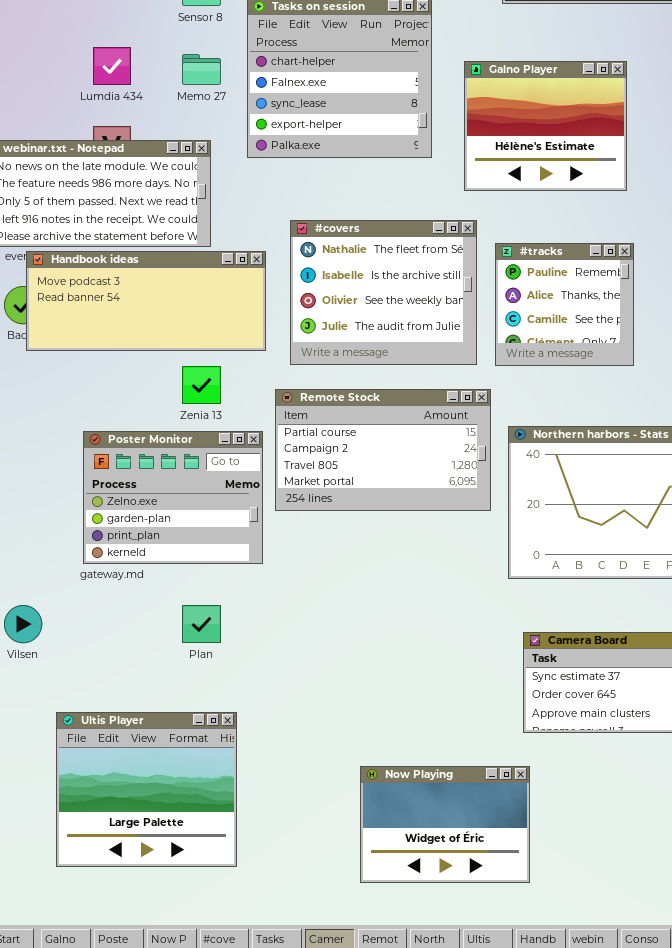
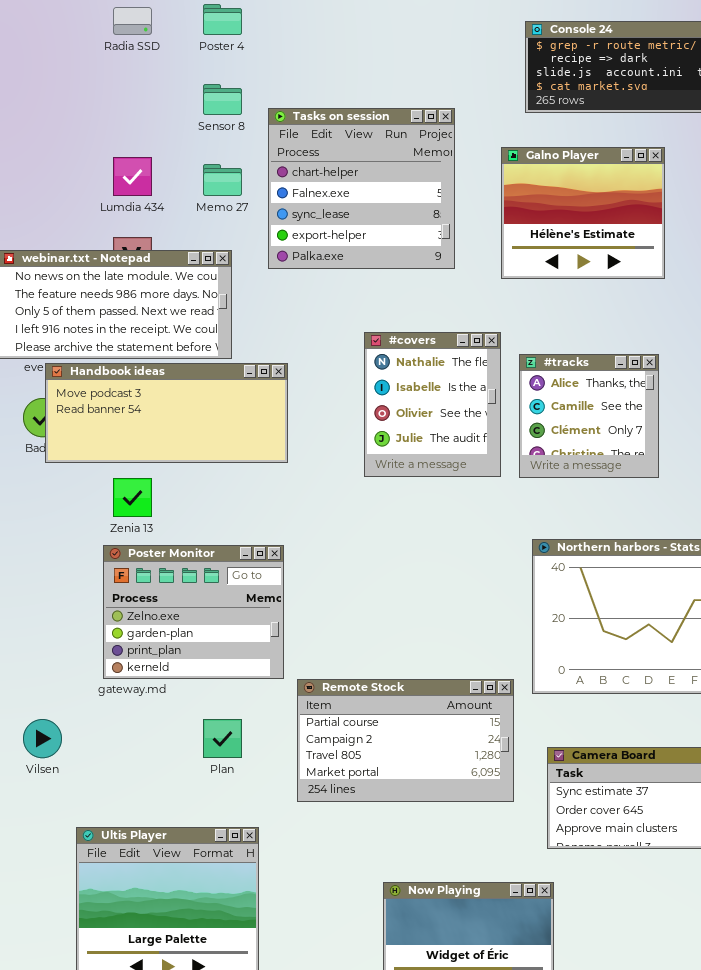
Galno Player: [464,61,627,191] -> [501,147,665,279], moved
#covers: [290,220,477,365] -> [364,332,501,477], resized
#tracks: [495,243,634,366] -> [519,354,659,478], scrolled down 1 row
Zenia 13: [182,366,221,404] -> [113,478,152,517], moved
Remote Stock: [275,389,491,511] -> [297,679,514,802], moved

